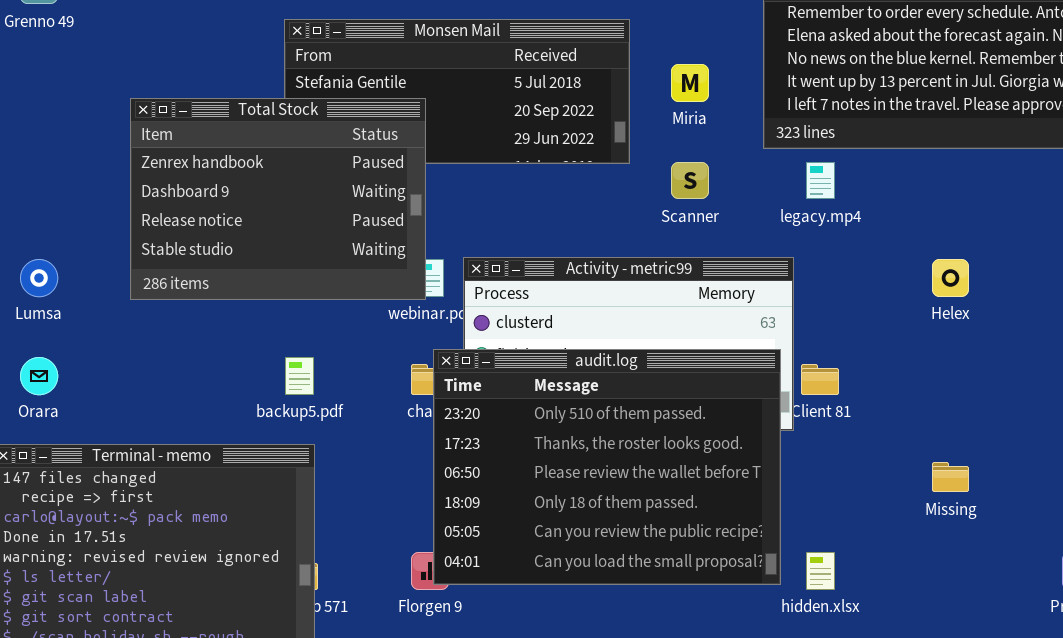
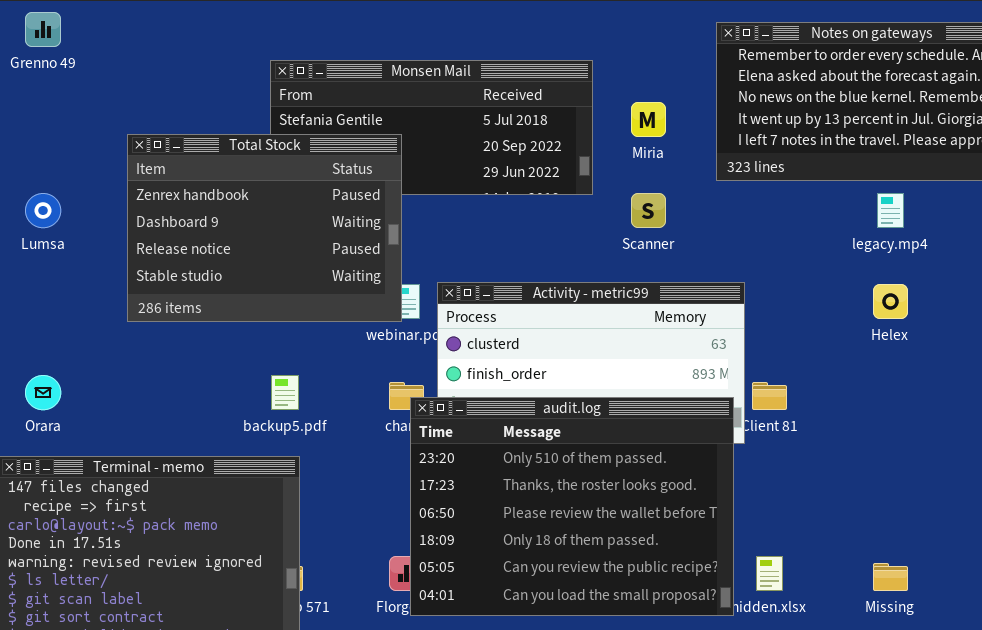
legacy.mp4: [806,162,835,199] -> [877,193,904,228], moved
Lumsa: [20,259,58,297] -> [25,193,61,228], moved
audit.log: [433,349,781,585] -> [410,397,734,616], moved
Missing: [932,462,969,492] -> [873,563,908,591], moved

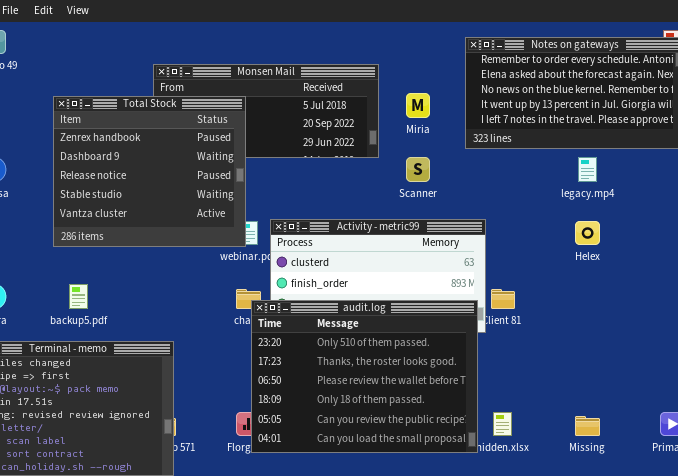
Total Stock: [127,134,402,322] -> [53,96,246,247], resized
backup5.pdf: [271,375,299,410] -> [69,284,88,309], moved

